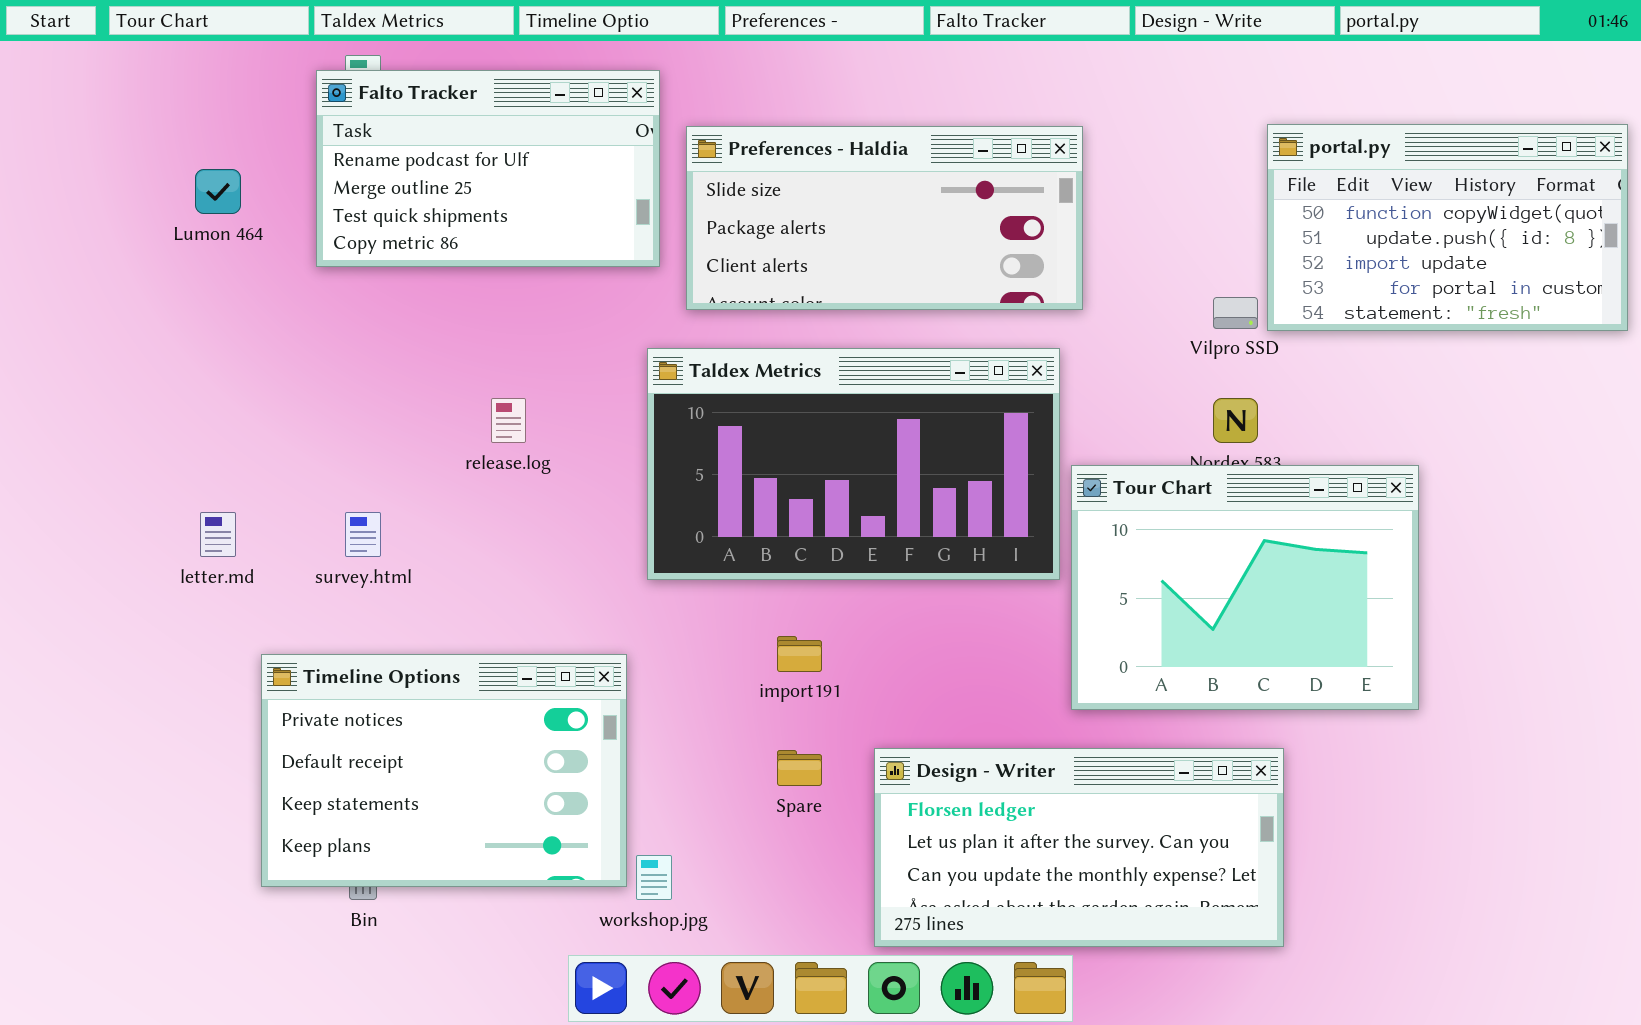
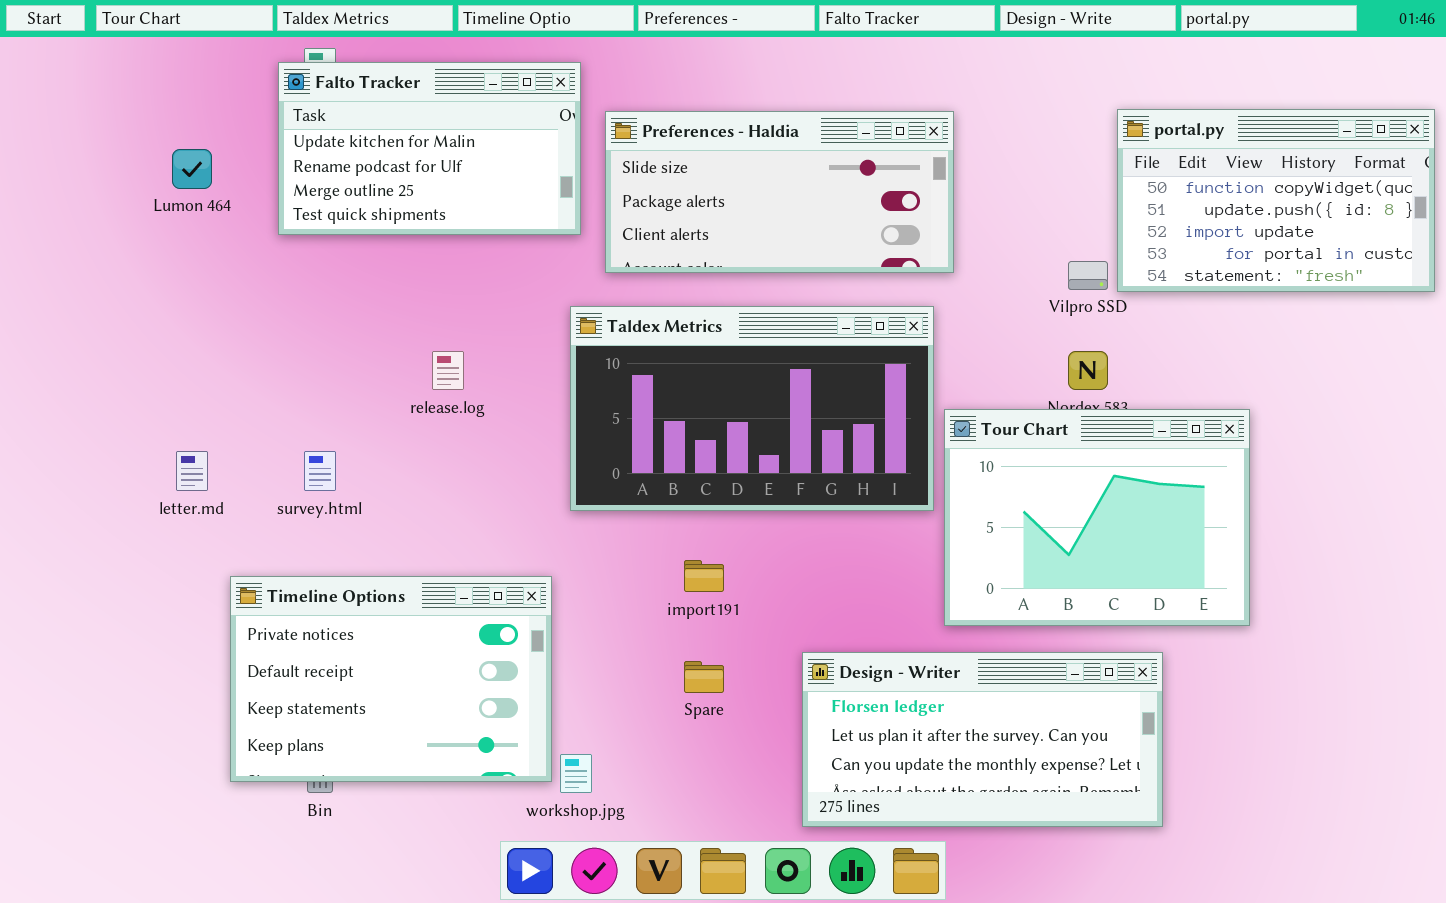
Falto Tracker: [316,70,660,267] -> [278,62,581,235], scrolled up 1 row
Design - Writer: [874,748,1284,947] -> [802,652,1163,827], moved

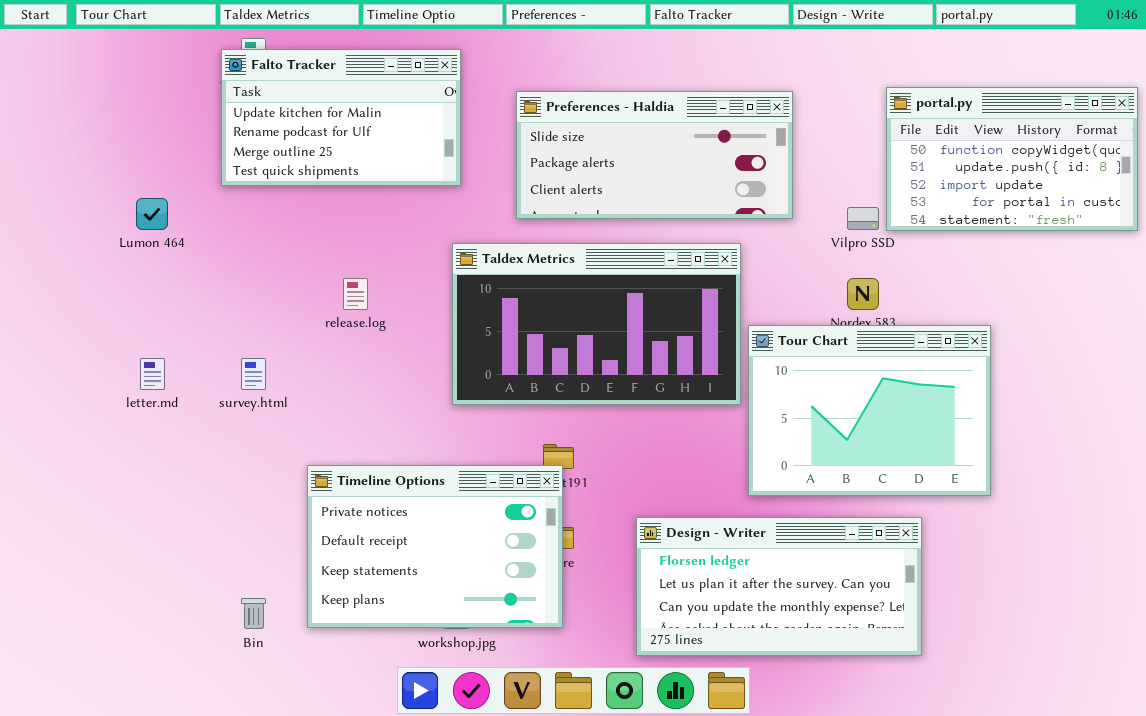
Preferences - Haldia: [605,111,954,273] -> [516,91,793,219], moved
Lumon 464: [172,149,212,189] -> [136,198,168,230], moved
Timeline Options: [230,576,552,782] -> [307,465,563,628], moved

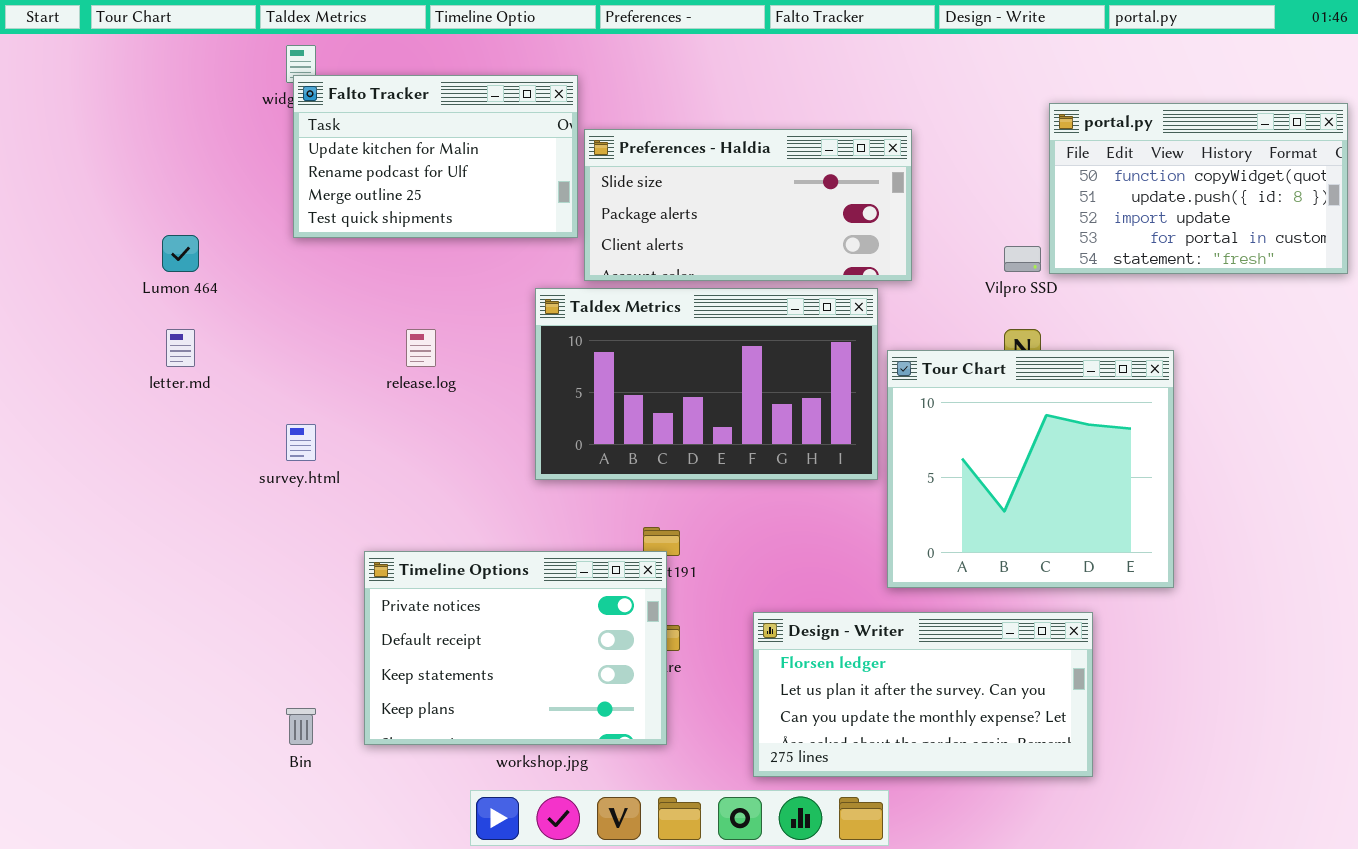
Falto Tracker: [221,49,461,186] -> [293,75,578,238], moved
Preferences - Haldia: [516,91,793,219] -> [584,129,912,281], moved
Tour Chart: [748,325,991,496] -> [887,350,1174,588], resized
letter.md: [140,358,165,390] -> [166,329,195,367], moved

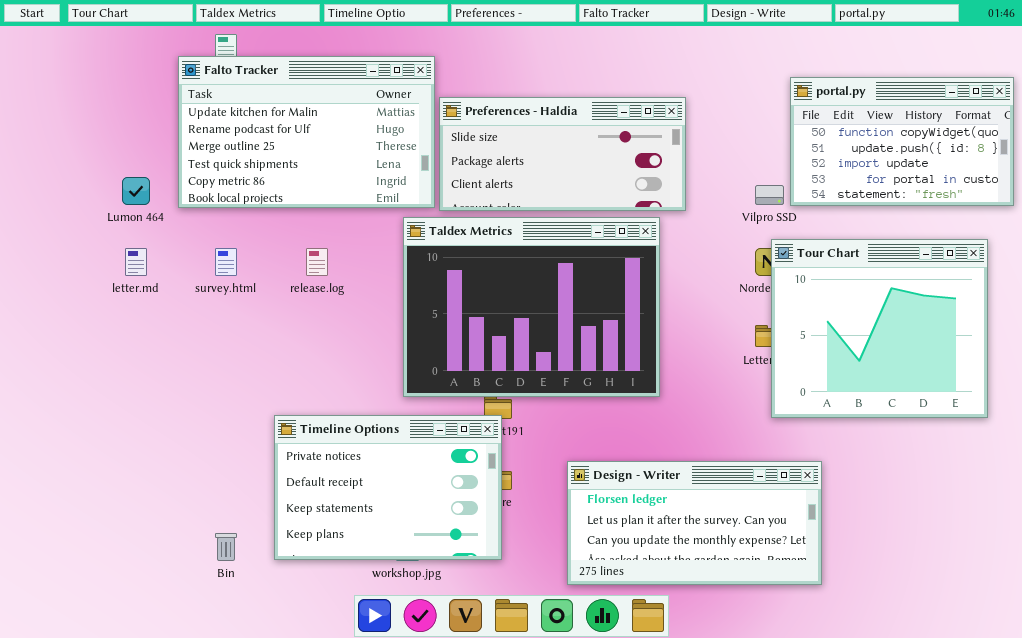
Falto Tracker: [293,75,578,238] -> [178,56,435,208], resized
Taldex Metrics: [535,288,878,480] -> [403,217,660,397], resized
Tour Chart: [887,350,1174,588] -> [771,239,988,418], moved
survey.html: [286,424,316,461] -> [215,248,237,276], moved

